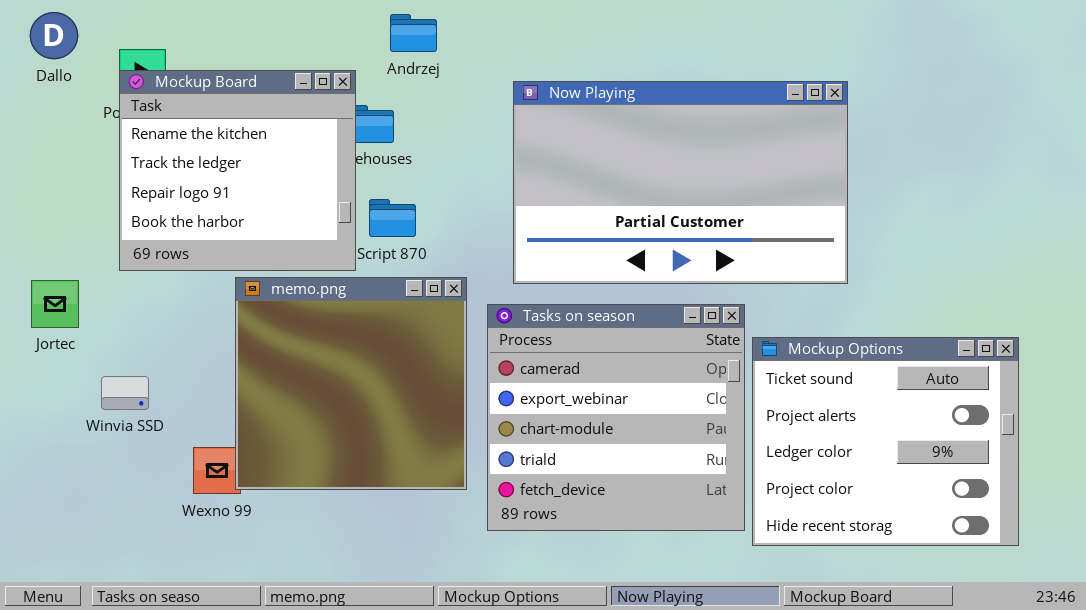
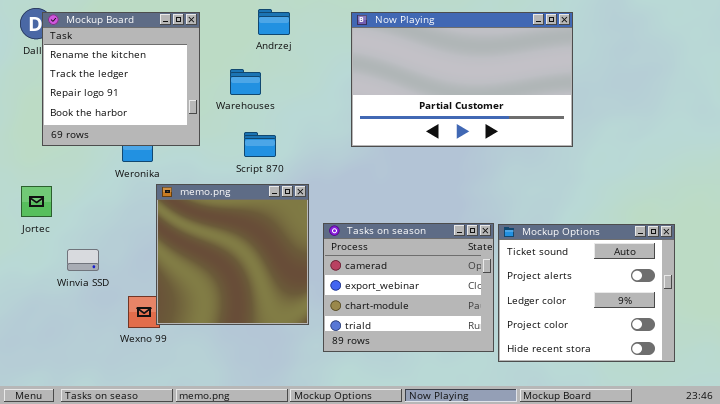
Mockup Board: [119,70,356,271] -> [42,12,200,146], moved
Now Playing: [513,81,848,284] -> [351,12,573,147], moved
Tasks on season: [487,304,745,531] -> [323,223,494,352], resized

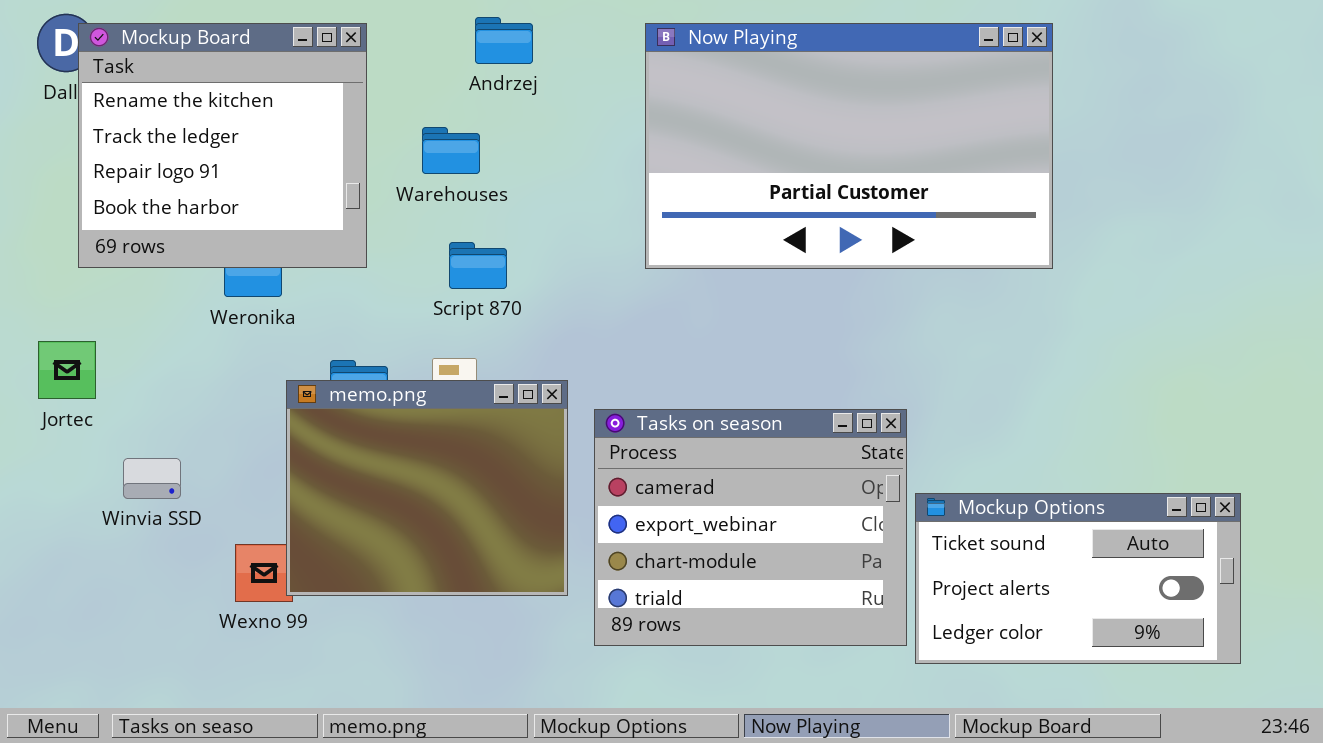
memo.png: [156,184,309,325] -> [286,380,568,596], resized
Mockup Options: [498,224,675,362] -> [915,493,1241,664], resized

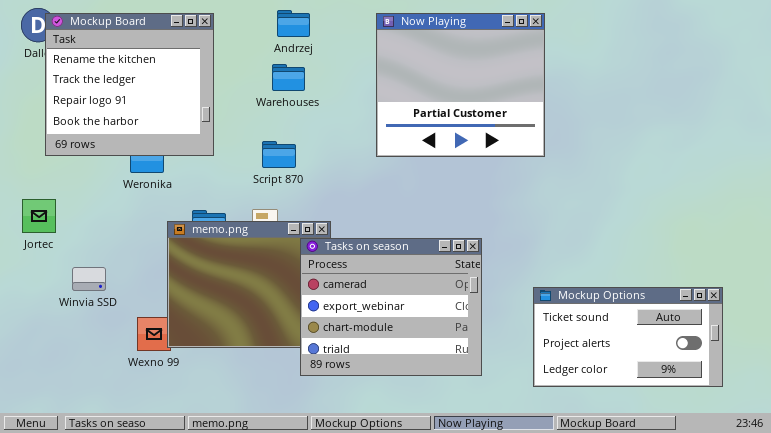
Now Playing: [645,23,1053,269] -> [376,13,545,157], resized
Warehouses: [422,127,480,174] -> [272,64,305,91], moved
Tasks on season: [594,409,907,646] -> [300,238,482,376], moved

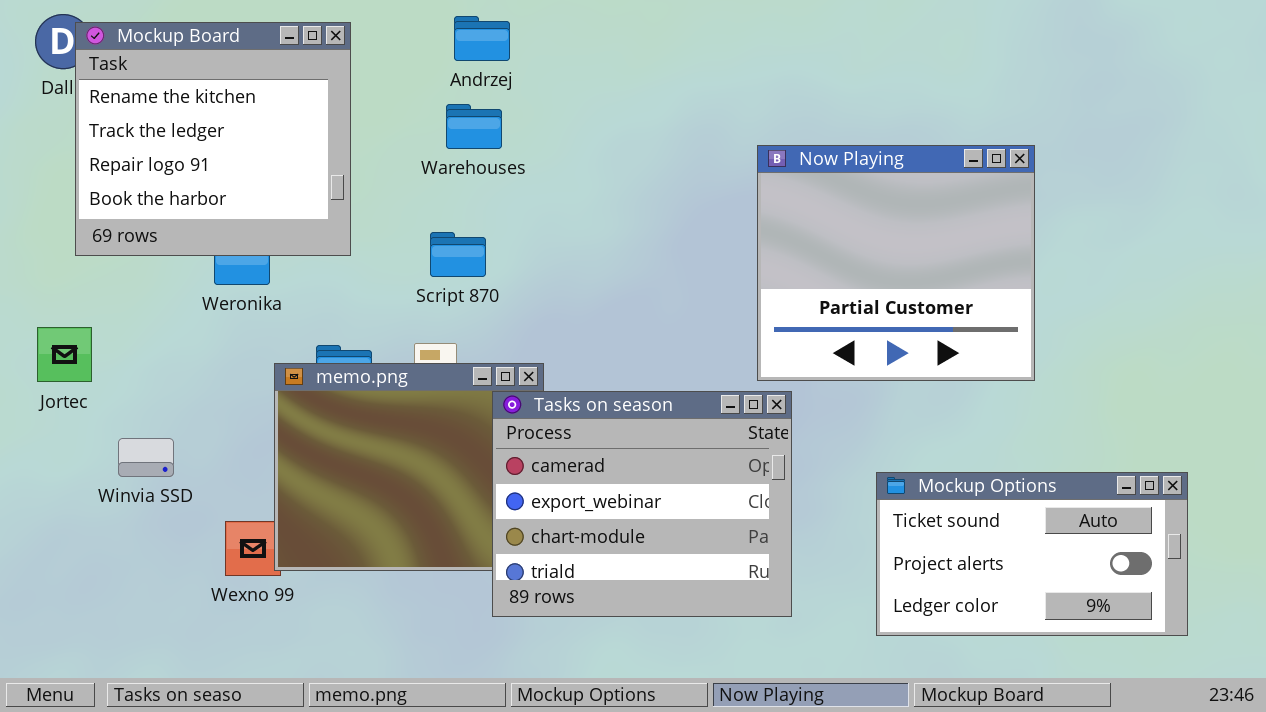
Now Playing: [376,13,545,157] -> [757,145,1035,381], moved

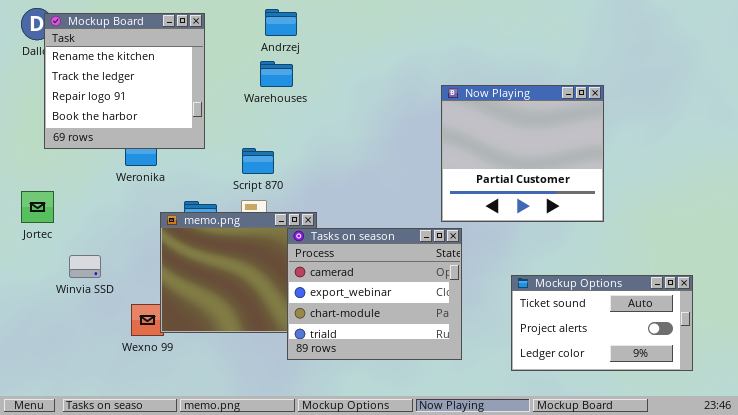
Script 870: [430,232,486,277] -> [242,148,274,174], moved

